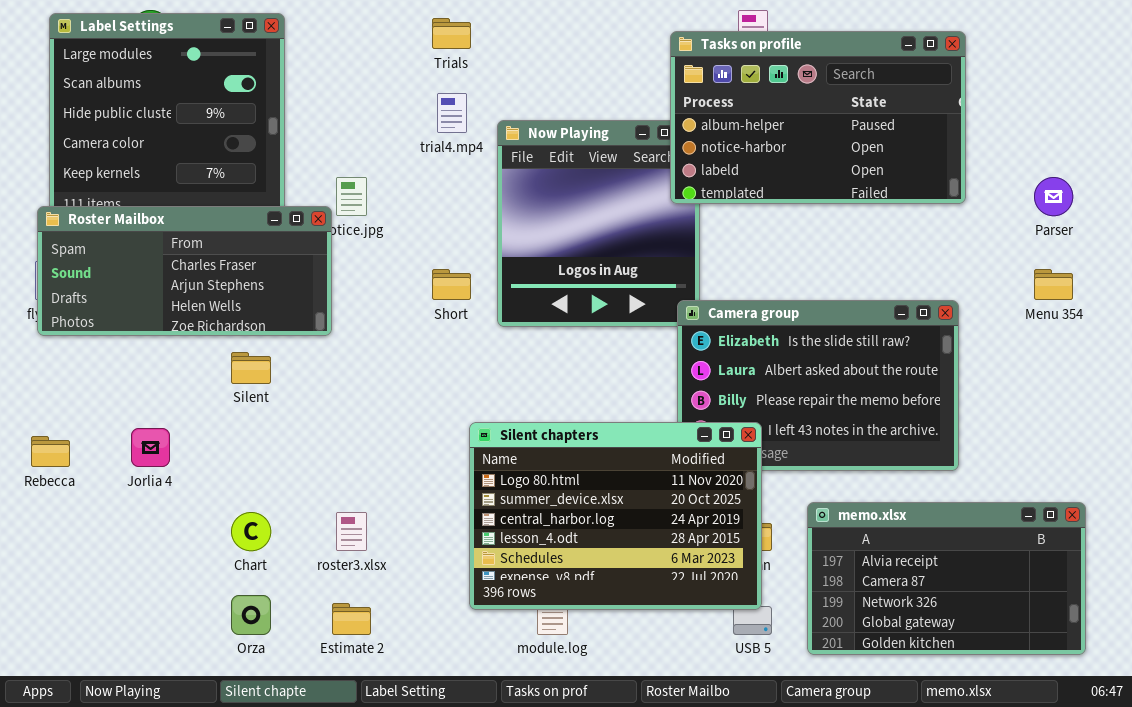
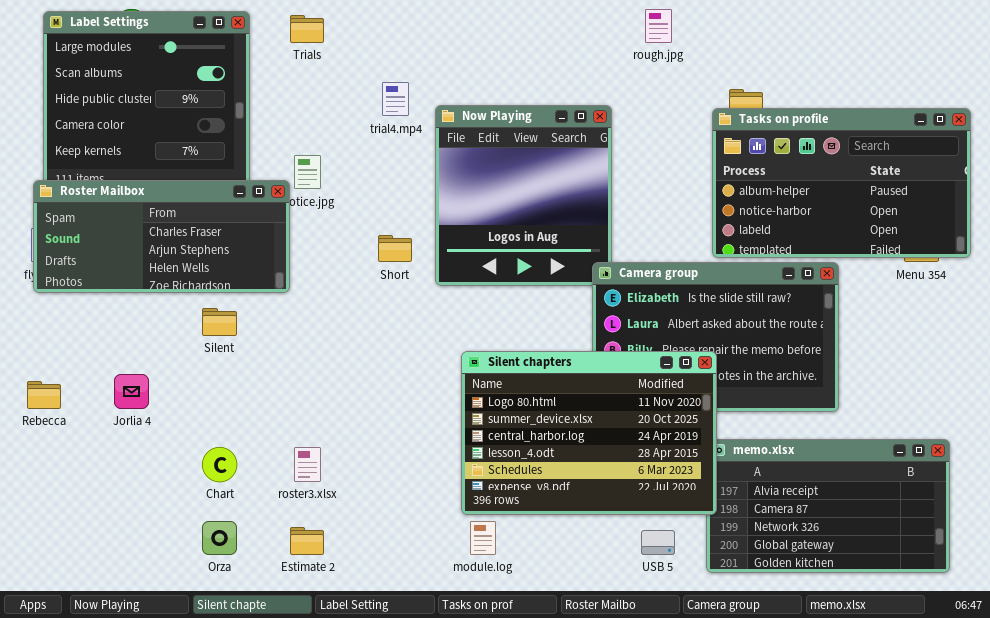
Trials: [432,18,471,49] -> [290,15,324,43], moved
Tasks on profile: [670,31,966,204] -> [712,108,971,258], moved
Silent chapters: [469,422,762,610] -> [461,351,717,515], moved

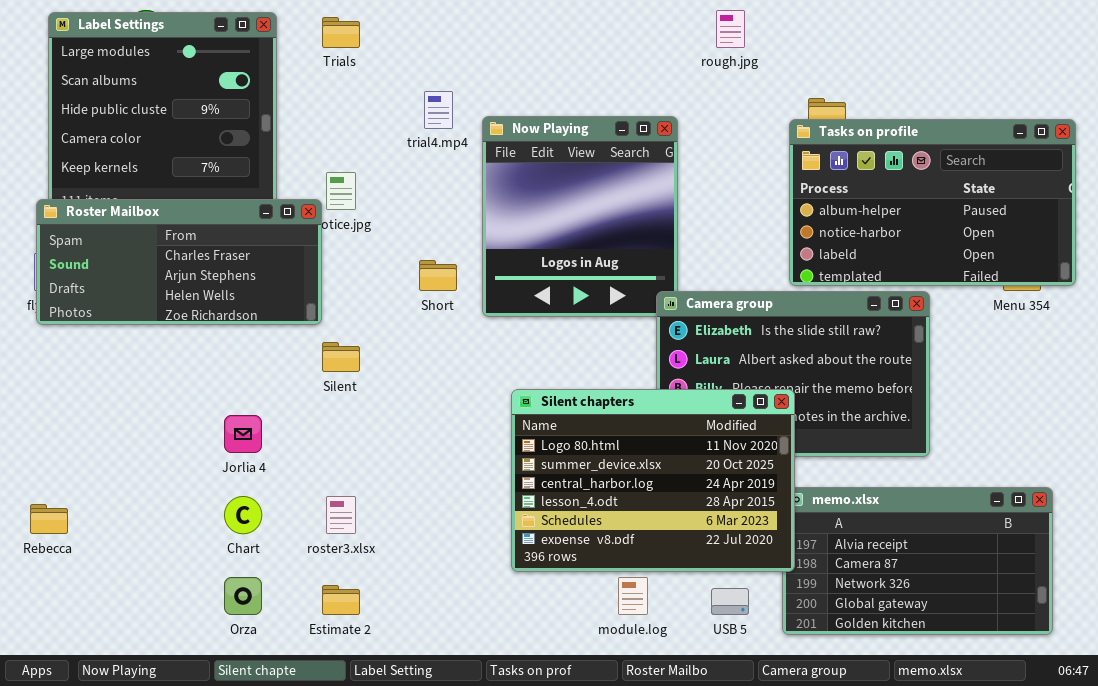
Silent: [202,308,237,336] -> [322,342,360,372], moved
Jorlia 4: [114,374,149,409] -> [224,415,262,453], moved
Rebecca: [27,381,61,409] -> [30,504,68,534], moved
module.log: [470,521,496,555] -> [618,577,648,615], moved

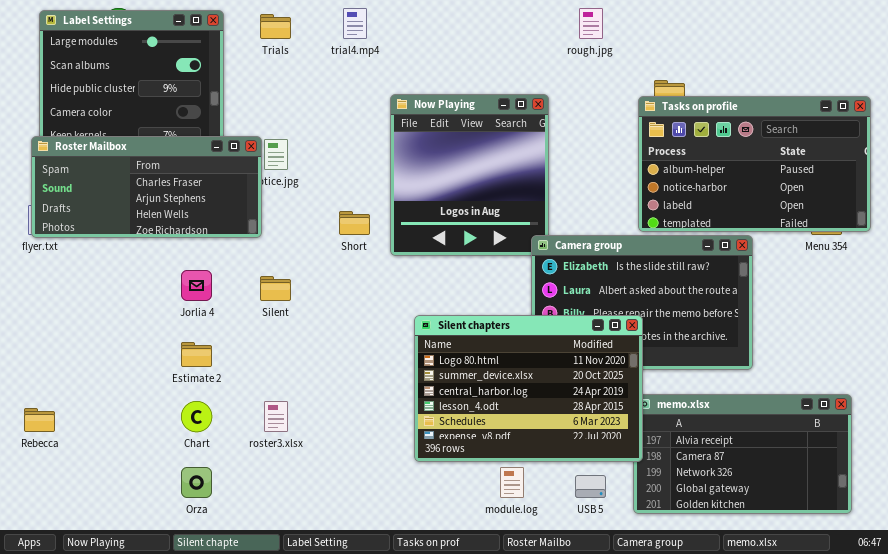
trial4.mp4: [424,91,453,129] -> [343,8,367,39], moved
Roster Mailbox: [36,199,322,325] -> [31,136,262,238], moved
Jorlia 4: [224,415,262,453] -> [181,270,212,301], moved
Estimate 2: [322,585,360,615] -> [181,342,212,367], moved

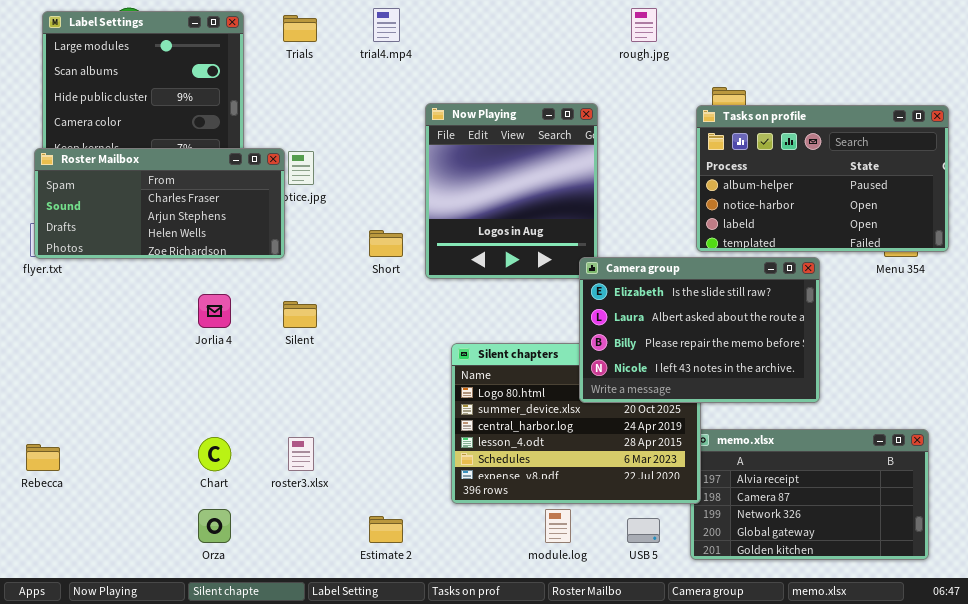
Camera group: [531,235,753,370] -> [579,257,820,403], raised
Estimate 2: [181,342,212,367] -> [369,516,403,543], moved

